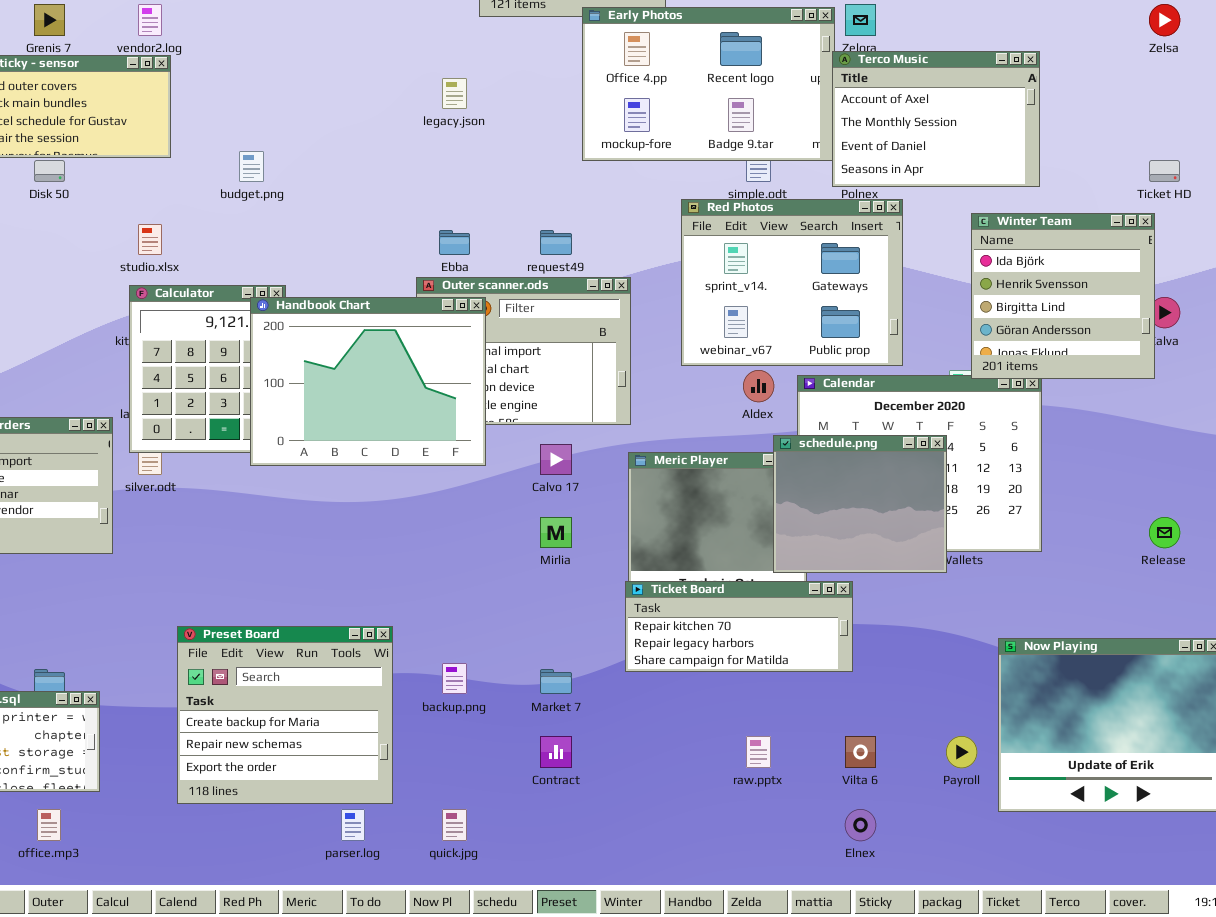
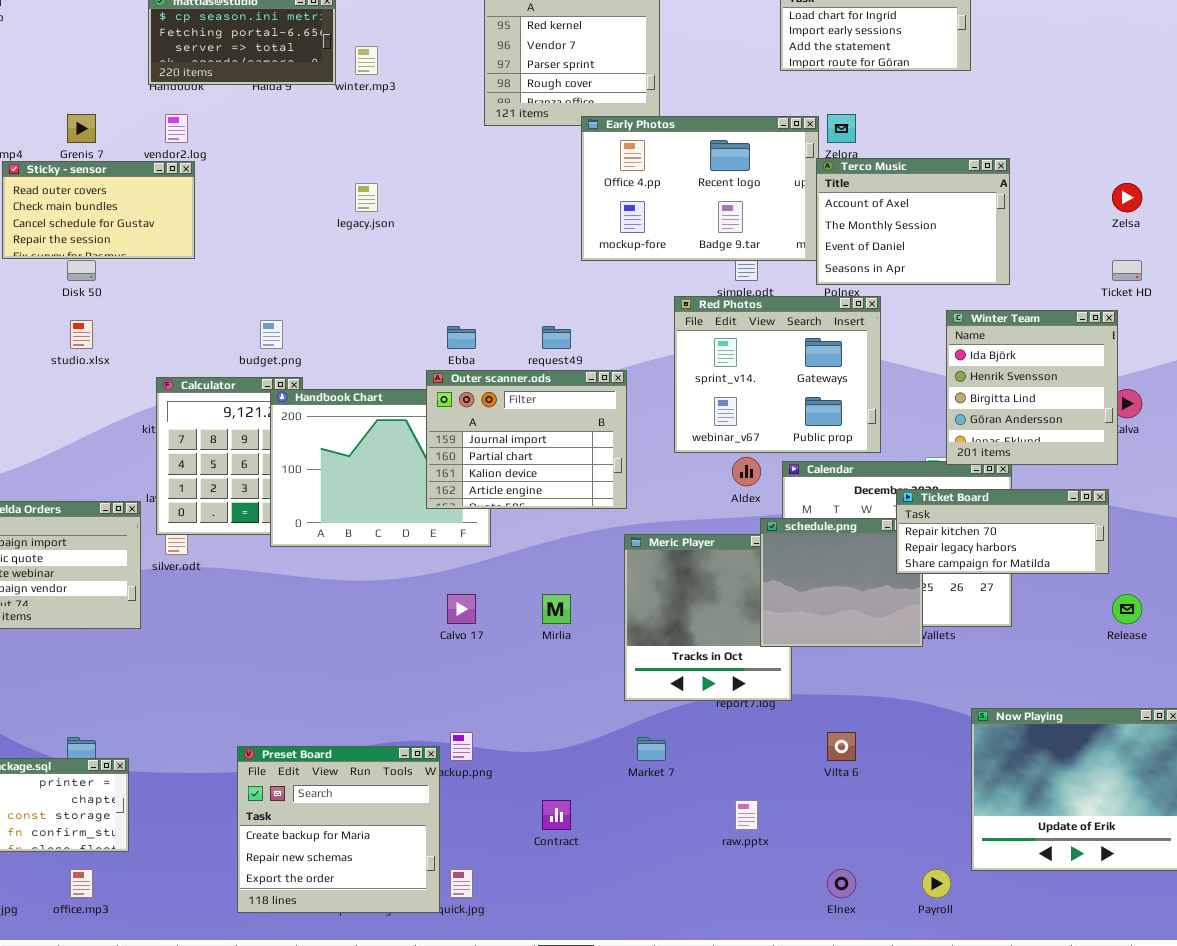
Zelsa: [1149,4,1180,36] -> [1112,183,1142,212], moved
legacy.json: [442,78,467,109] -> [355,183,378,212], moved
budget.png: [239,151,264,182] -> [260,320,283,349], moved
studio.xlsx: [138,224,162,255] -> [70,320,93,349], moved
Outer scanner.ods: [416,277,631,425] -> [426,370,627,509], raised
Calvo 17: [540,444,572,475] -> [447,594,476,624], moved
Ticket Board: [625,581,853,672] -> [896,489,1109,574], moved
Preset Board: [177,626,393,804] -> [237,746,440,913], moved
Market 7: [540,669,572,694] -> [637,737,666,761], moved
Vilta 6: [845,736,876,768] -> [827,732,856,761], moved
Payroll: [946,736,977,768] -> [922,869,951,898], moved

